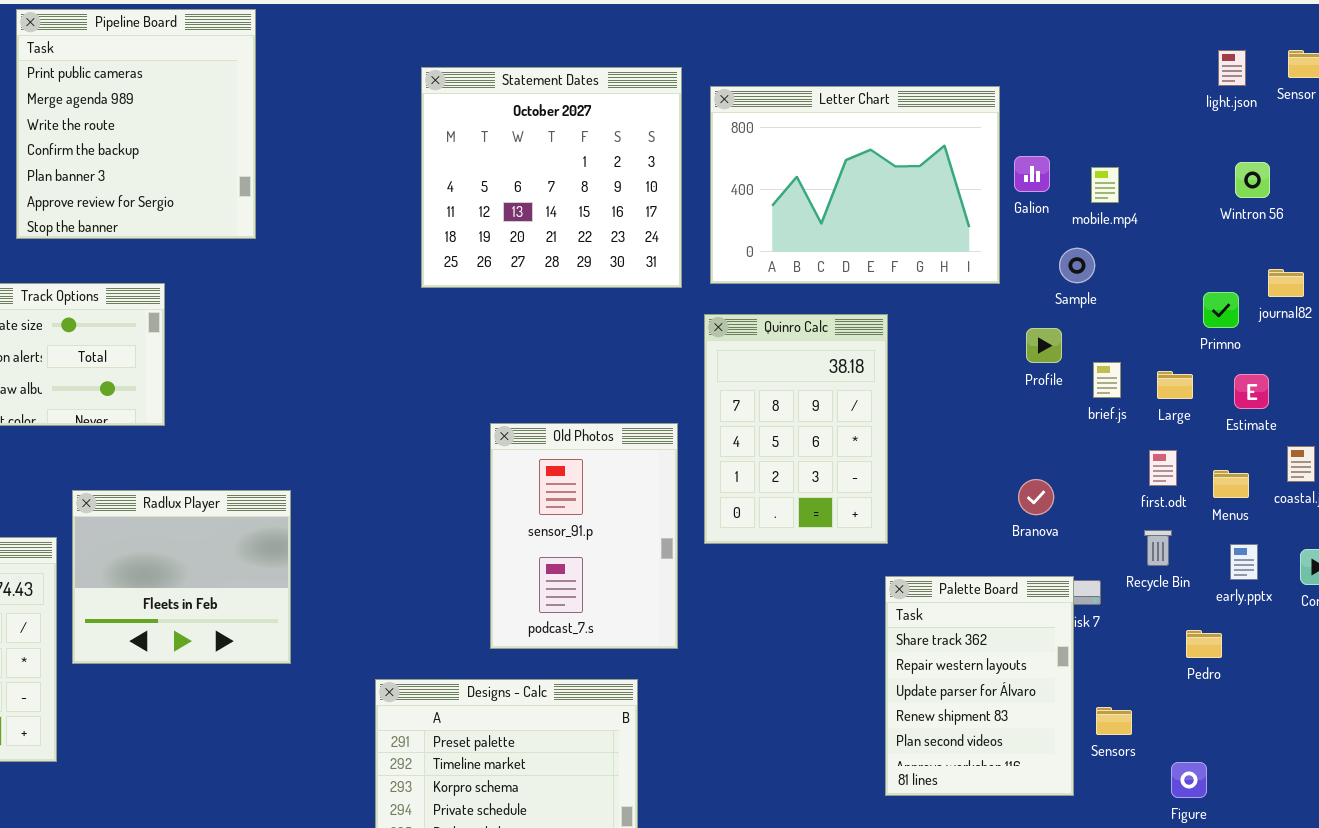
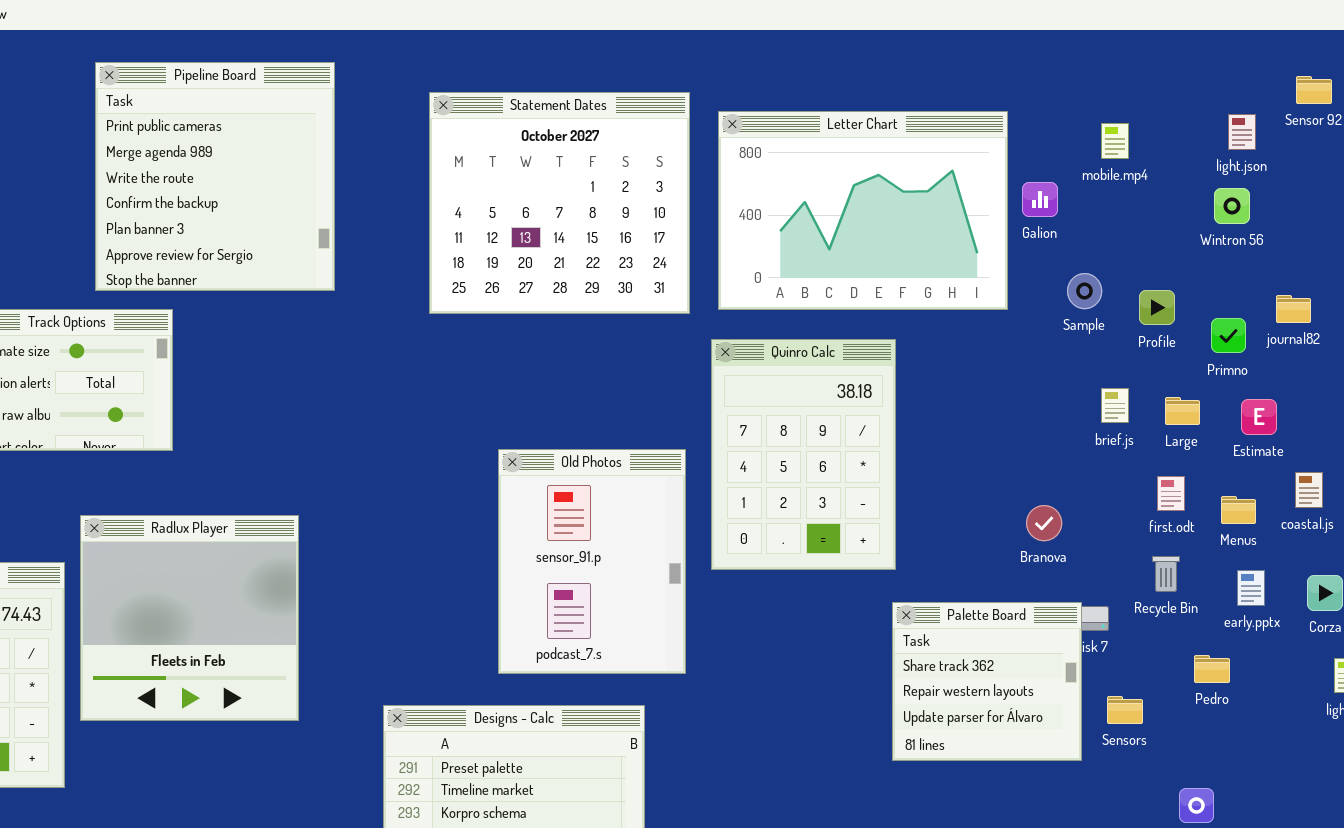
Pipeline Board: [16,9,256,239] -> [95,62,335,291], moved
light.json: [1218,50,1246,86] -> [1228,114,1256,150], moved
Wintron 56: [1235,162,1270,198] -> [1214,188,1250,224], moved
mobile.mp4: [1091,167,1119,203] -> [1101,123,1129,159], moved
Profile: [1026,328,1062,363] -> [1139,290,1175,325], moved
Radlux Player: [72,490,291,664] -> [80,515,299,721], resized
Palette Board: [885,576,1074,796] -> [892,602,1082,761], resized
Sensors: [1096,707,1132,735] -> [1107,696,1143,724], moved

